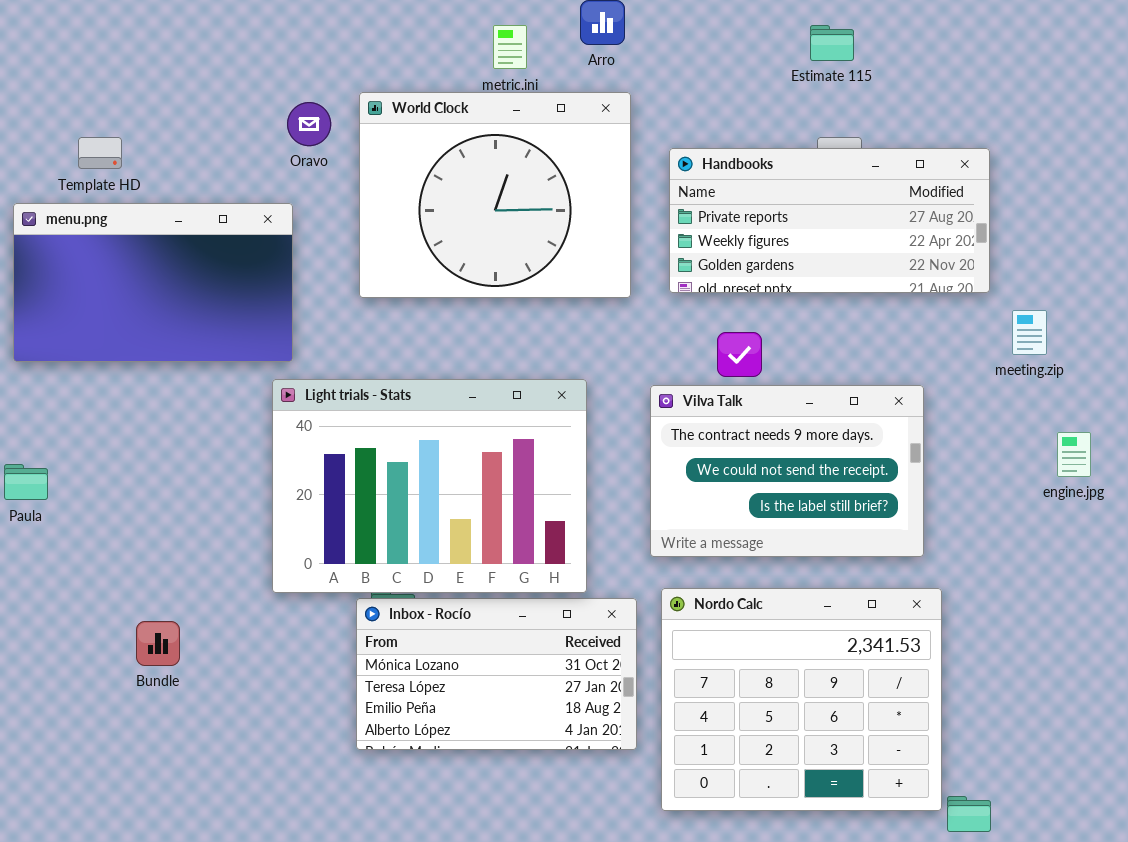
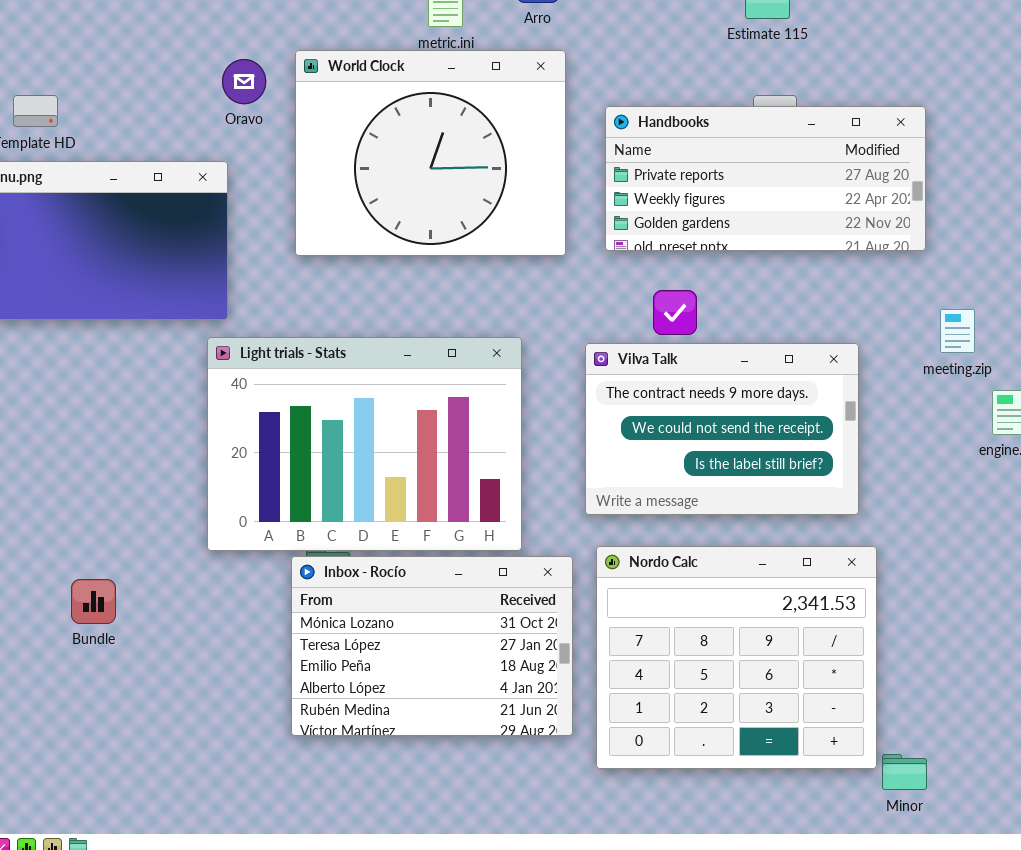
meeting.zip: [1012,310,1047,355] -> [940,309,975,353], moved
Inbox - Rocío: [356,598,637,750] -> [291,556,573,736], resized

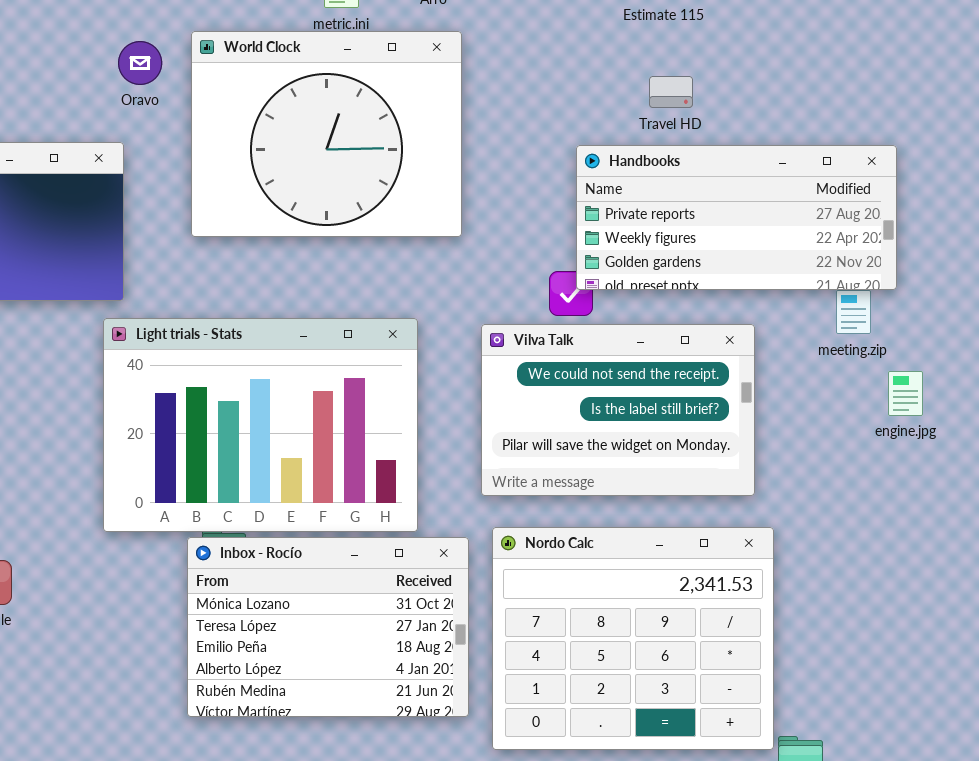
Handbooks: [605,106,926,251] -> [576,145,897,290], moved
Vilva Talk: [585,343,859,515] -> [481,324,755,496], scrolled down 1 row

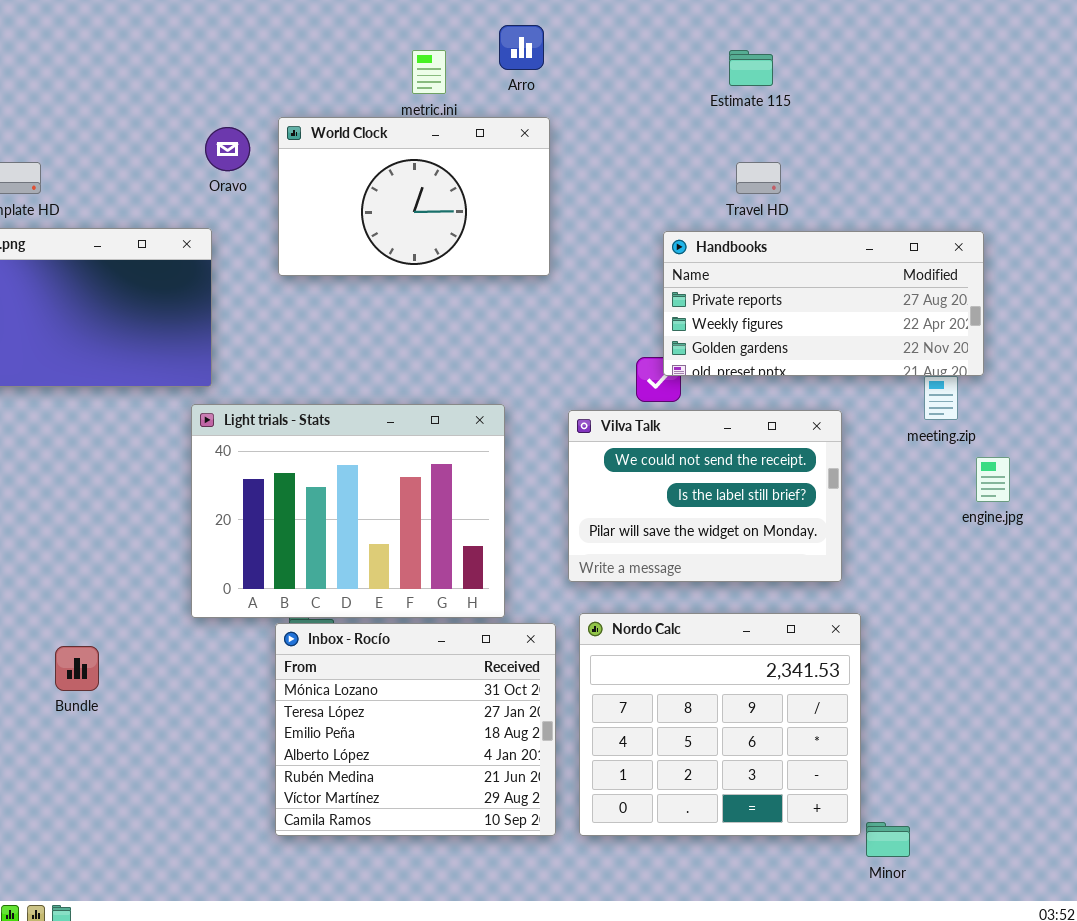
World Clock: [191,31,462,237] -> [278,117,550,276], resized
Inbox - Rocío: [187,537,469,717] -> [275,623,556,836], resized

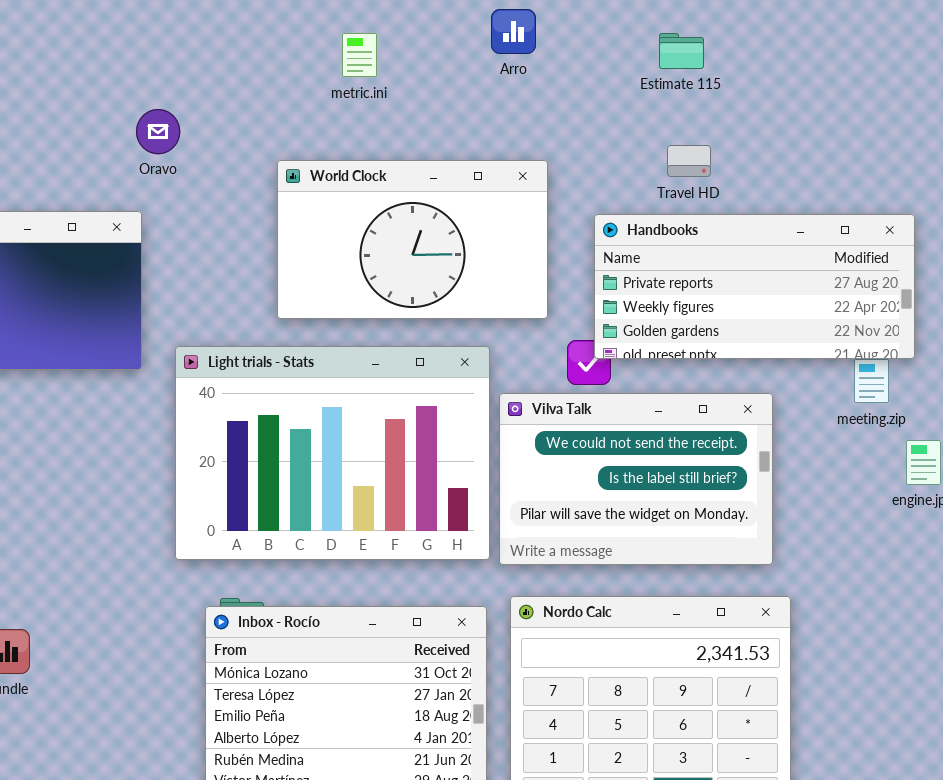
Arro: [499,25,544,70] -> [491,9,536,54], moved
World Clock: [278,117,550,276] -> [277,160,548,319], moved
Light trials - Stats: [191,404,505,618] -> [175,346,490,560], moved

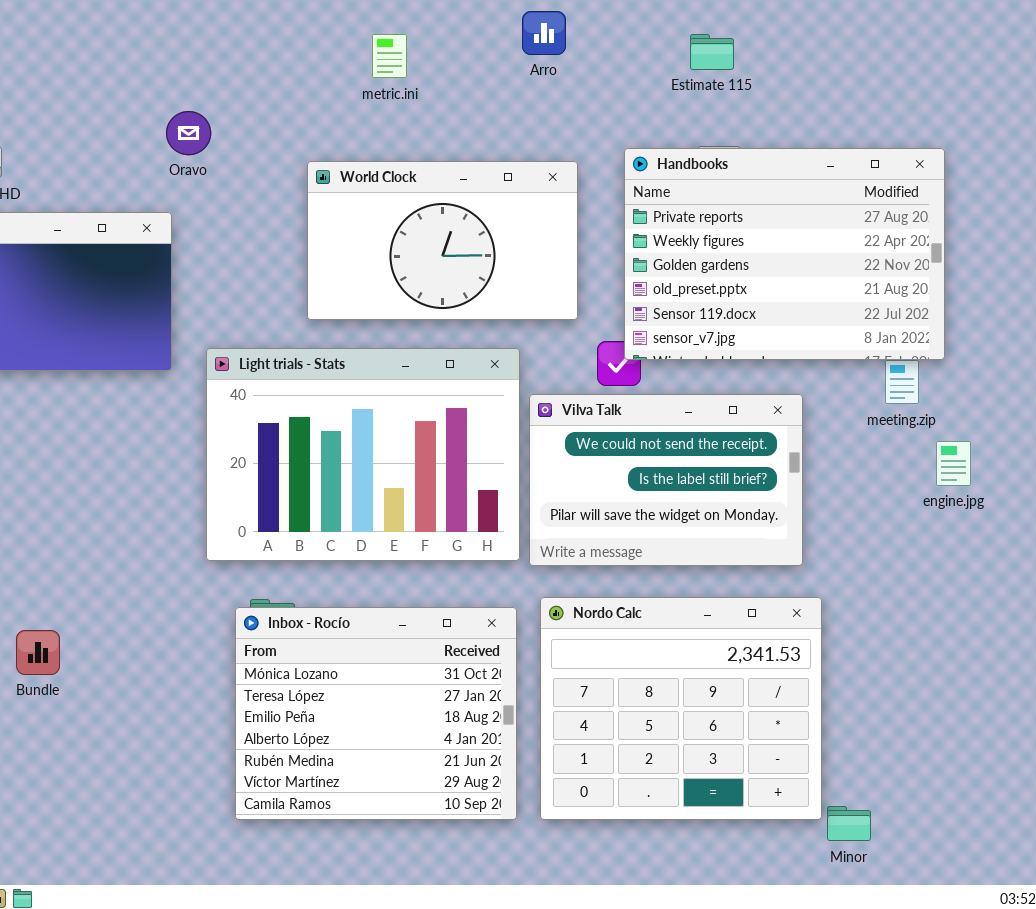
Handbooks: [594,214,915,359] -> [624,148,945,360], resized

